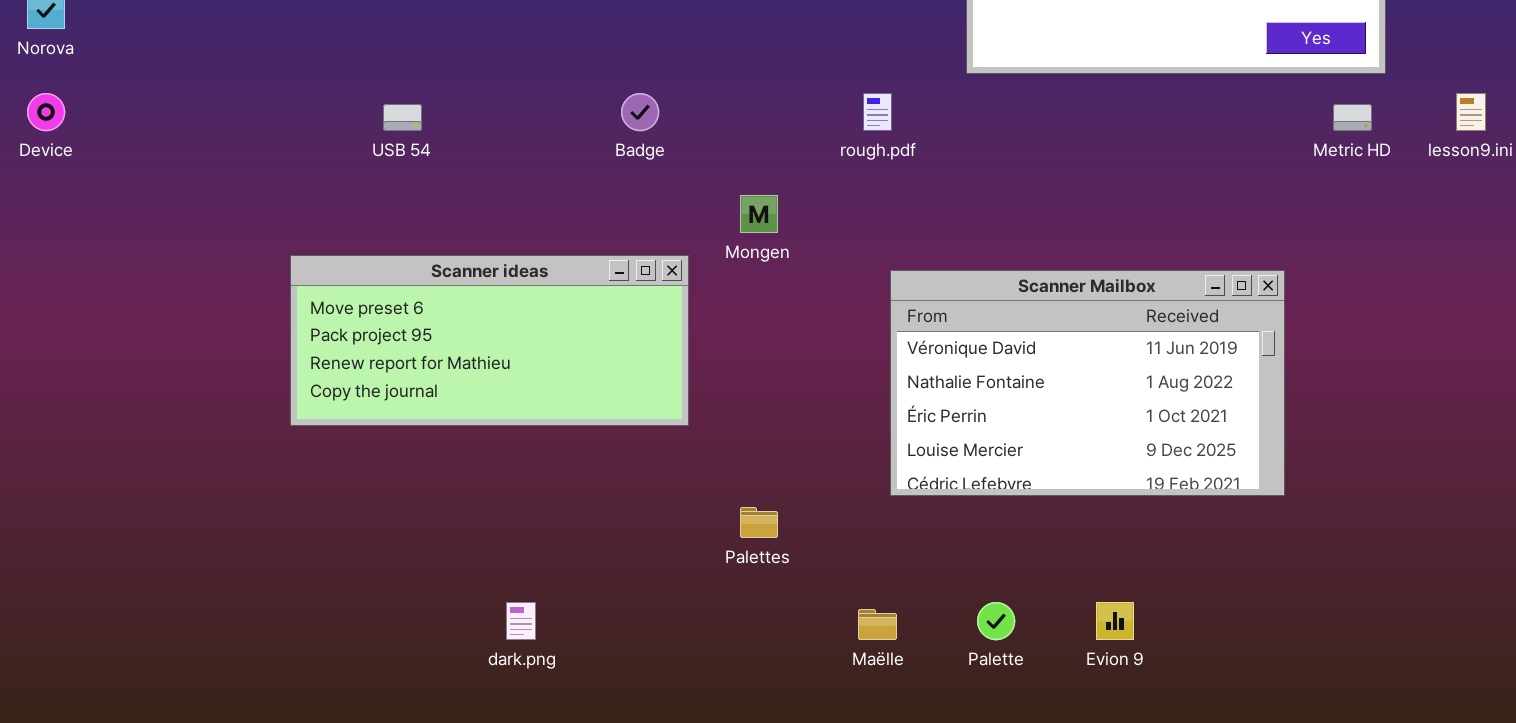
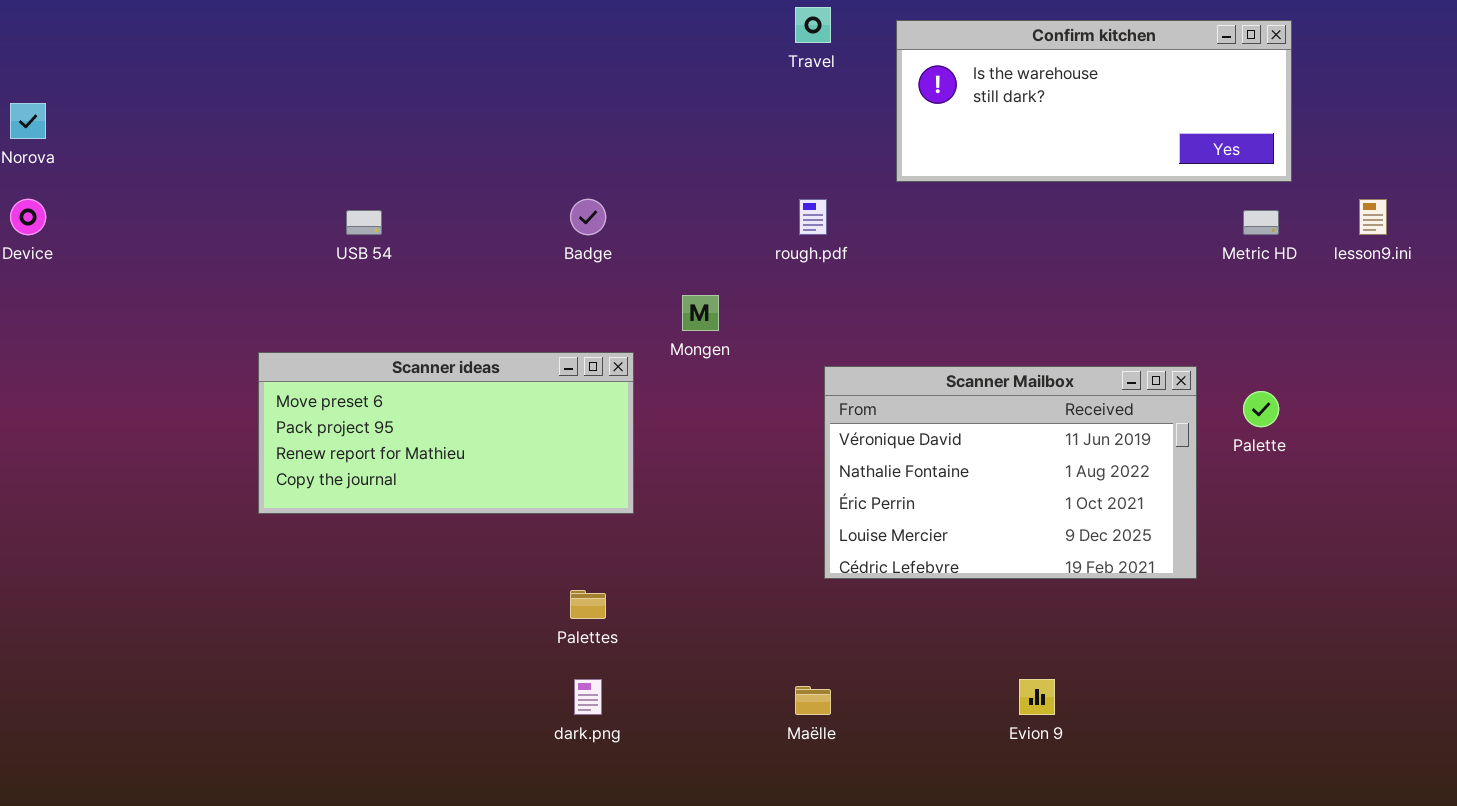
Palettes: [740,507,778,538] -> [570,590,606,619], moved
dark.png: [506,602,536,640] -> [574,679,602,715], moved
Palette: [977,602,1015,640] -> [1243,391,1279,427], moved

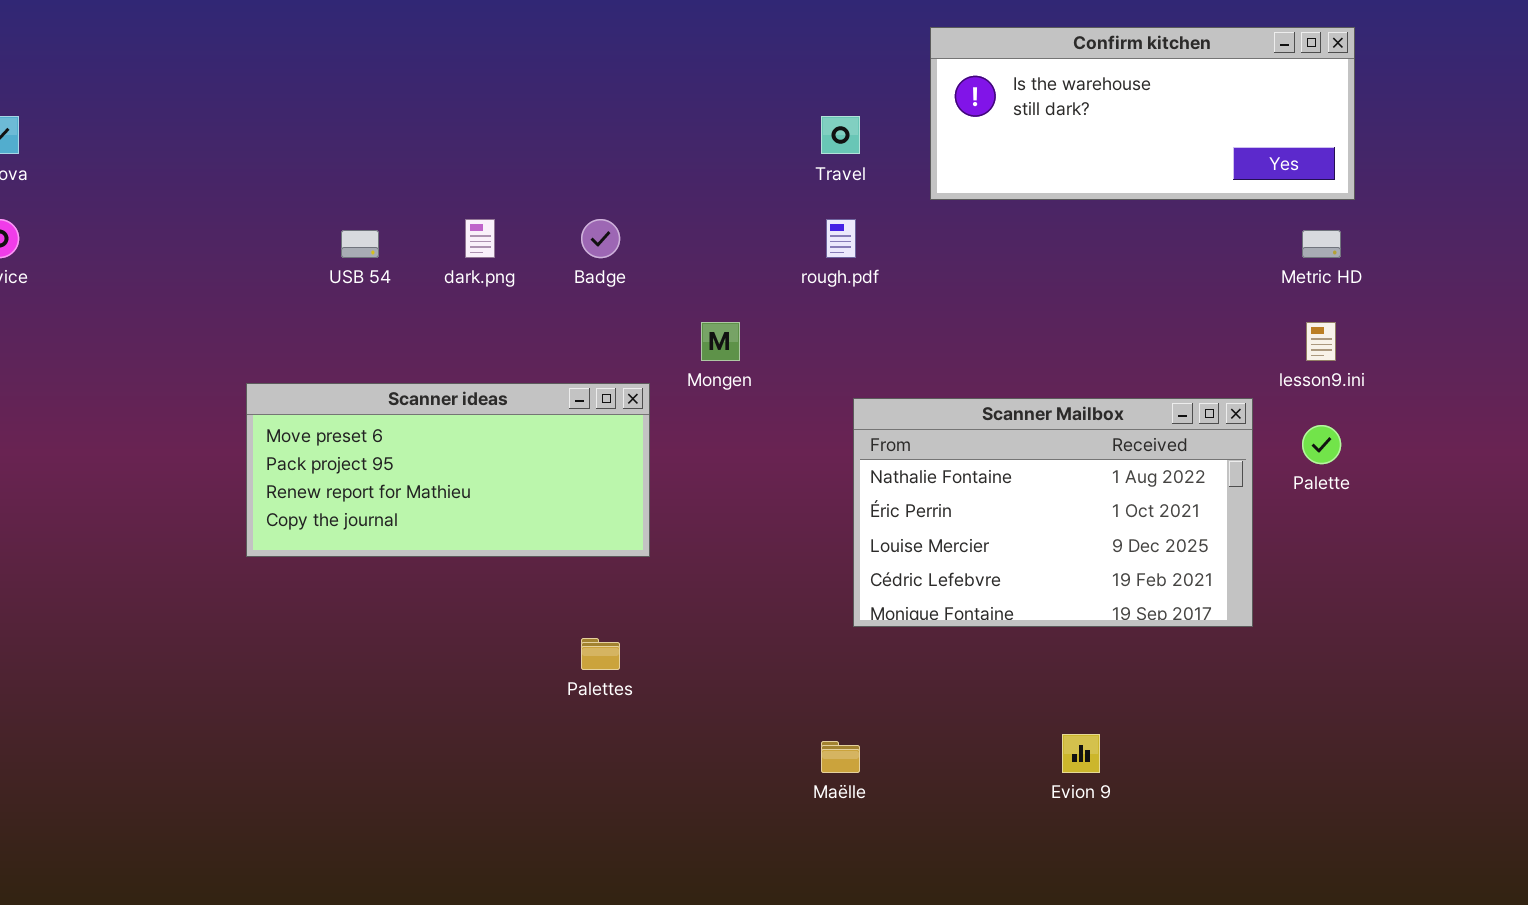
Travel: [795,7,831,43] -> [821,116,860,154], moved
lesson9.ini: [1359,199,1387,235] -> [1306,322,1336,361], moved
Scanner Mailbox: [824,366,1197,579] -> [853,398,1253,627], scrolled down 1 row
dark.png: [574,679,602,715] -> [465,219,495,258], moved

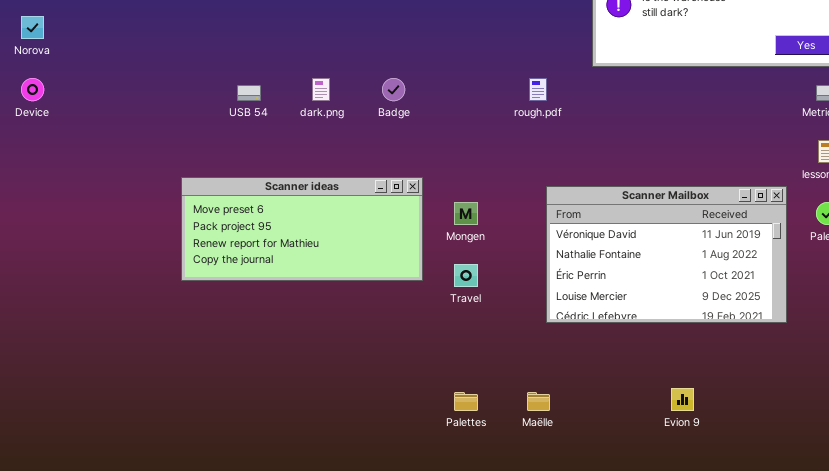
Travel: [821,116,860,154] -> [454,264,478,287], moved
Mongen: [701,322,740,361] -> [454,202,478,225], moved
Scanner Mailbox: [853,398,1253,627] -> [546,186,787,323], scrolled up 1 row
Palettes: [581,638,620,670] -> [454,392,478,411], moved

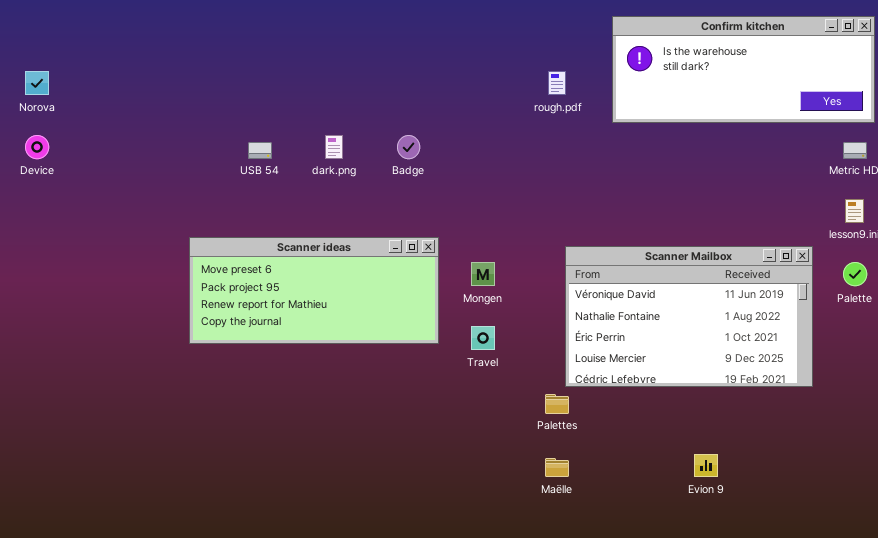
rough.pdf: [529,78,547,101] -> [548,71,566,95], moved
Palettes: [454,392,478,411] -> [545,394,569,414], moved

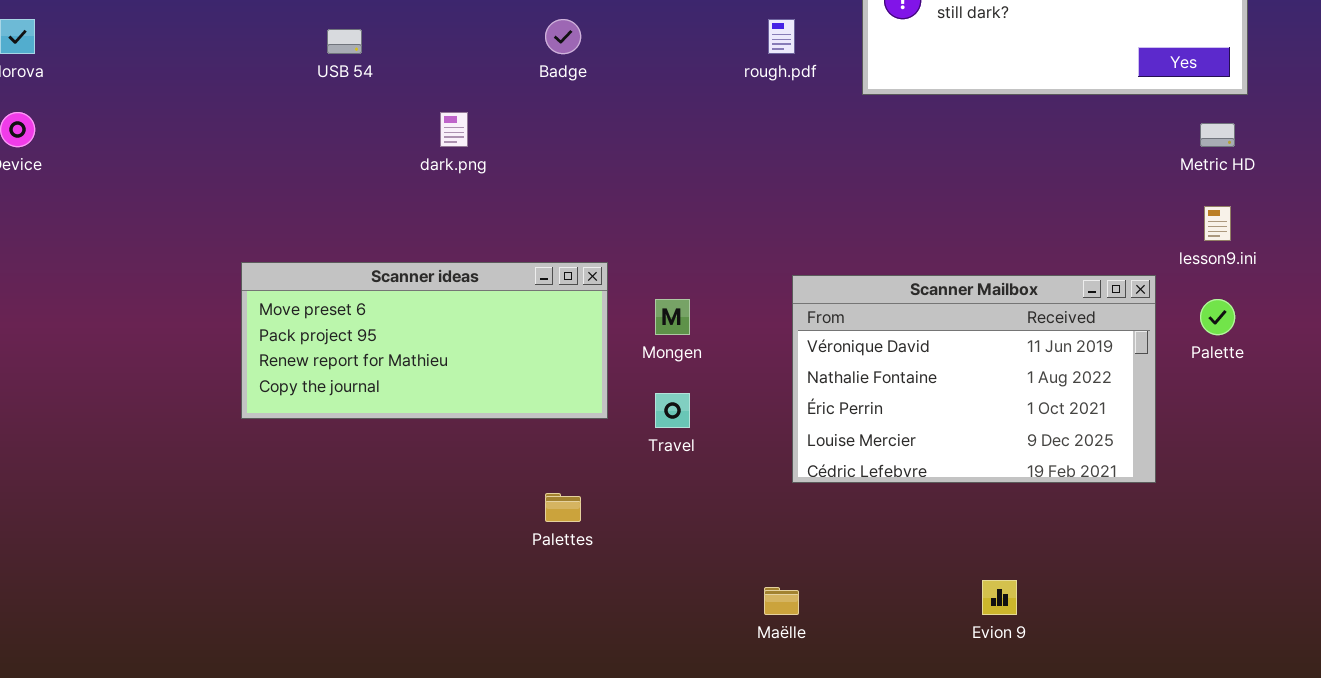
Badge: [397,135,420,159] -> [545,19,581,54], moved
USB 54: [248,142,272,159] -> [327,29,362,54], moved
Palettes: [545,394,569,414] -> [545,493,581,522], moved

